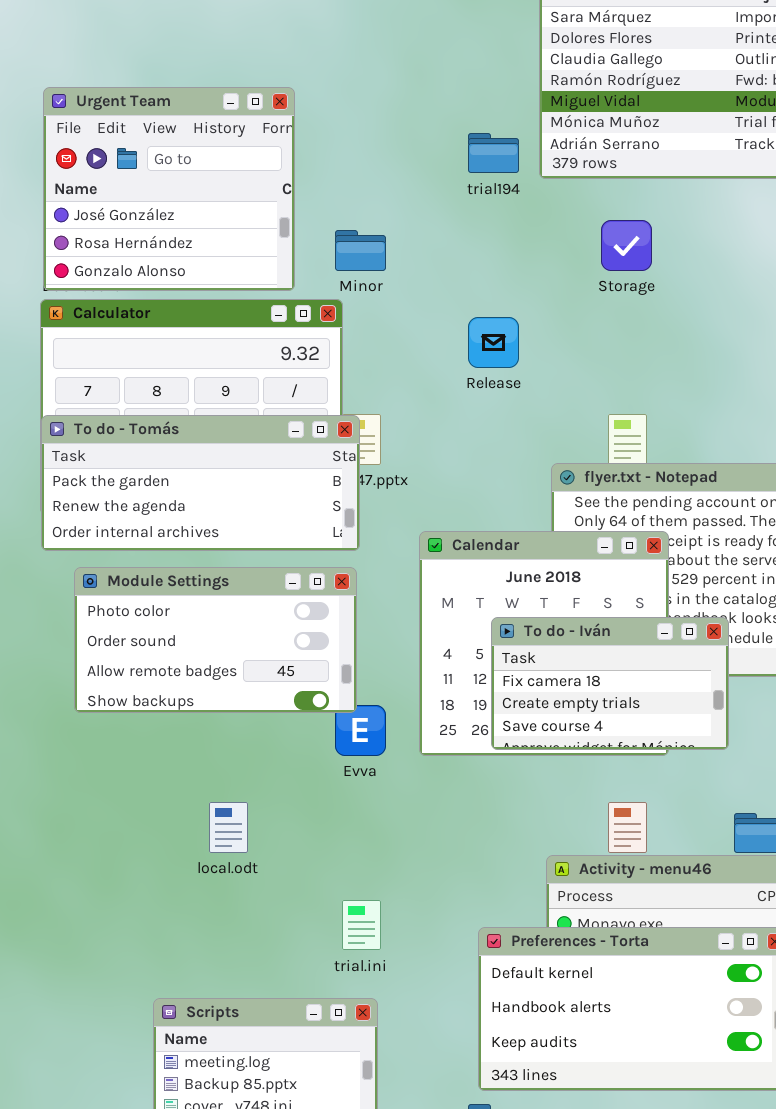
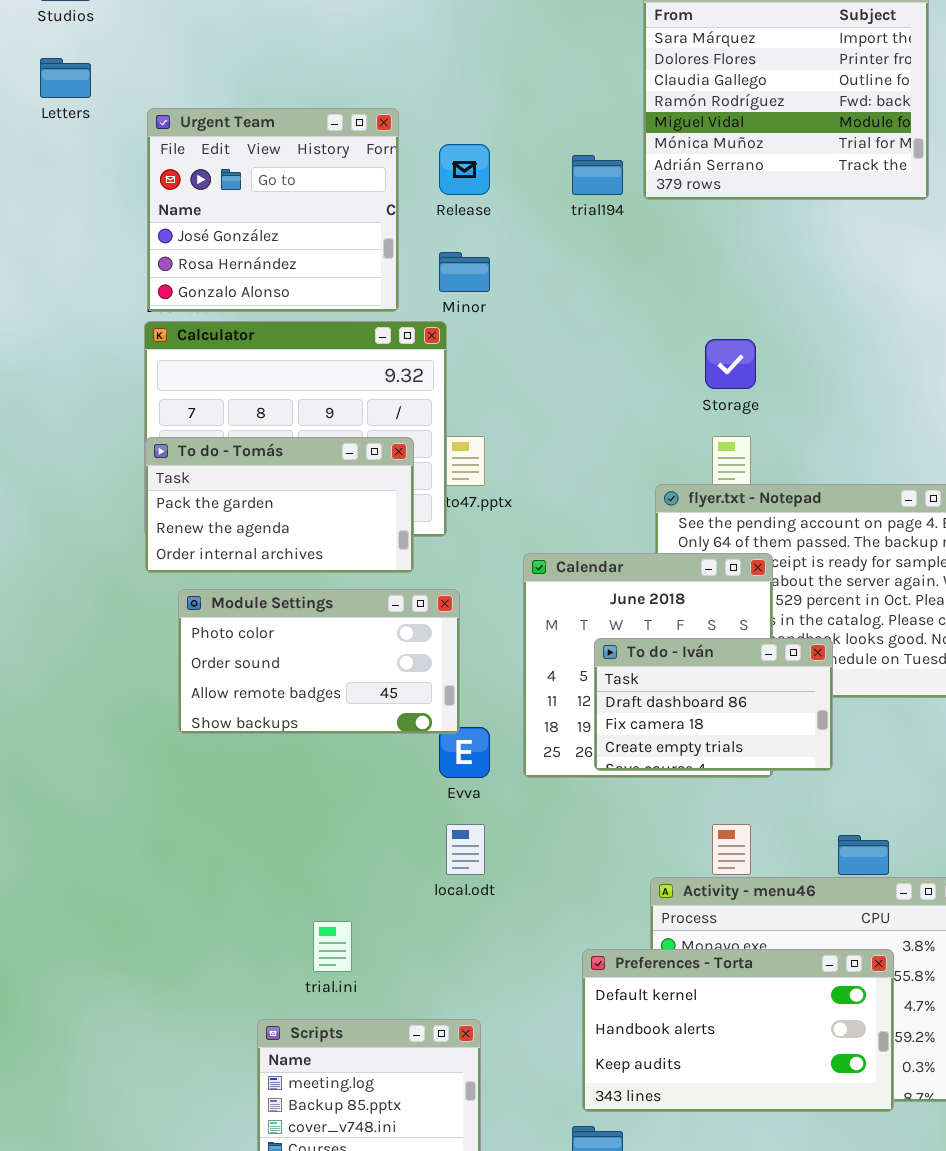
Storage: [601,220,652,271] -> [705,339,756,389], moved
Release: [468,317,519,368] -> [439,144,490,195], moved
To do - Tomás: [41,415,360,551] -> [145,437,414,573], resized
To do - Iván: [491,617,729,750] -> [594,638,833,771], scrolled up 1 row
local.odt: [209,802,248,853] -> [446,824,485,875], moved
trial.ini: [342,900,381,950] -> [313,921,352,972], moved

